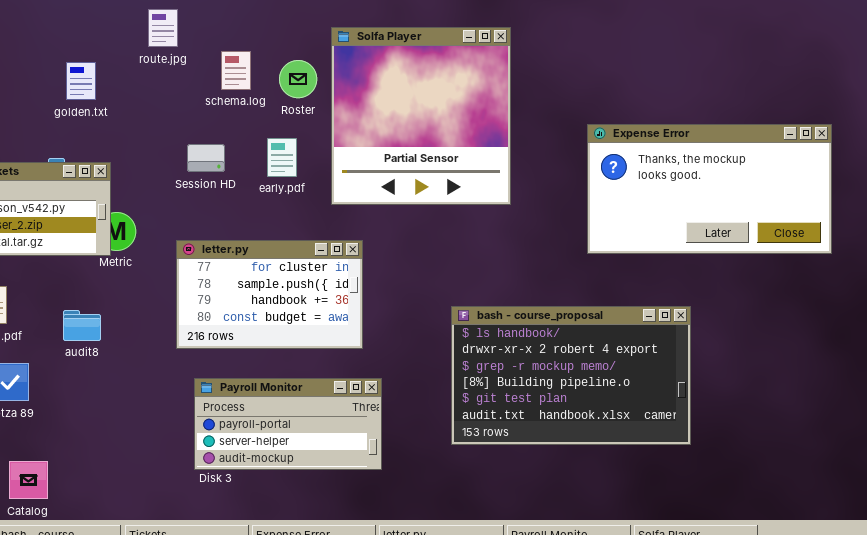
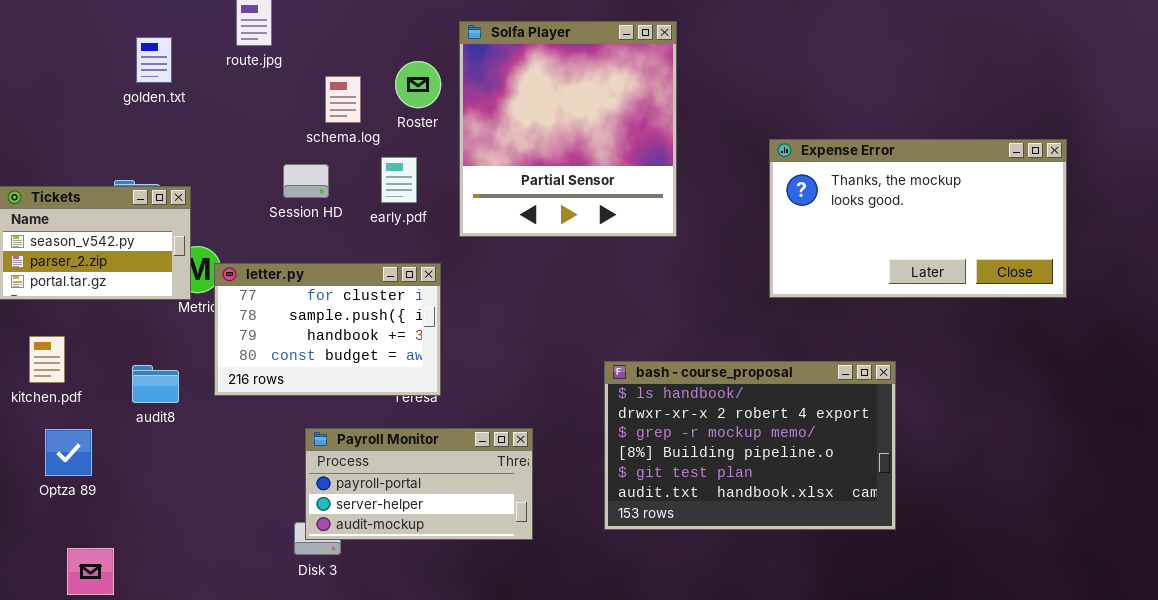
schema.log: [221,51,251,90] -> [325,76,361,123], moved
golden.txt: [66,62,96,100] -> [136,37,172,83], moved
letter.py: [176,240,363,349] -> [214,263,441,396], moved
Payroll Monitor: [194,378,382,470] -> [305,428,533,540], moved

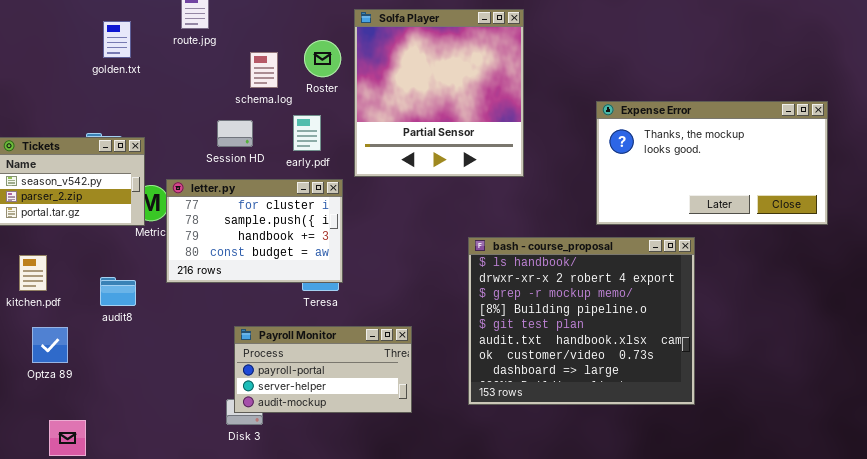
letter.py: [214,263,441,396] -> [166,179,343,283], moved
bash - course_proposal: [604,361,896,530] -> [468,237,695,405], resized

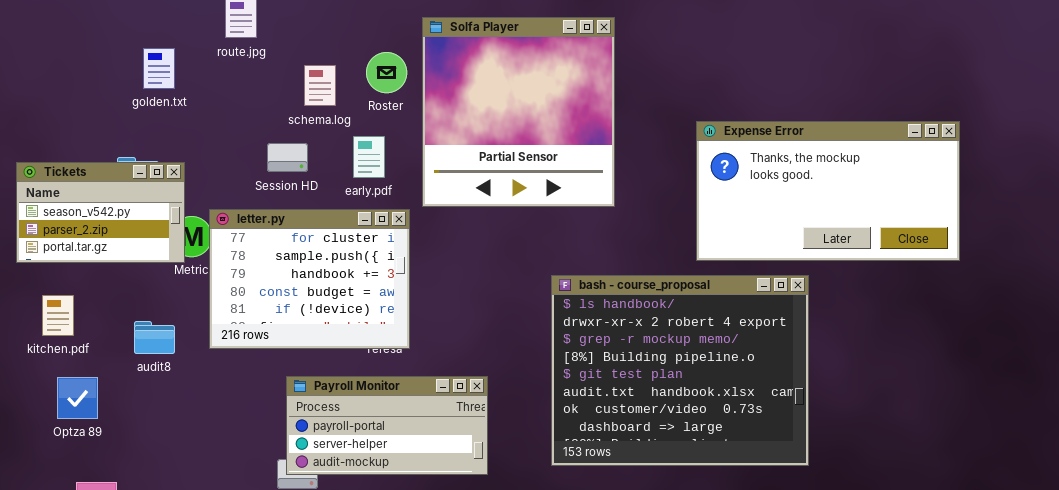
golden.txt: [103,21,131,58] -> [143,48,175,89], moved
letter.py: [166,179,343,283] -> [209,209,410,349], resized

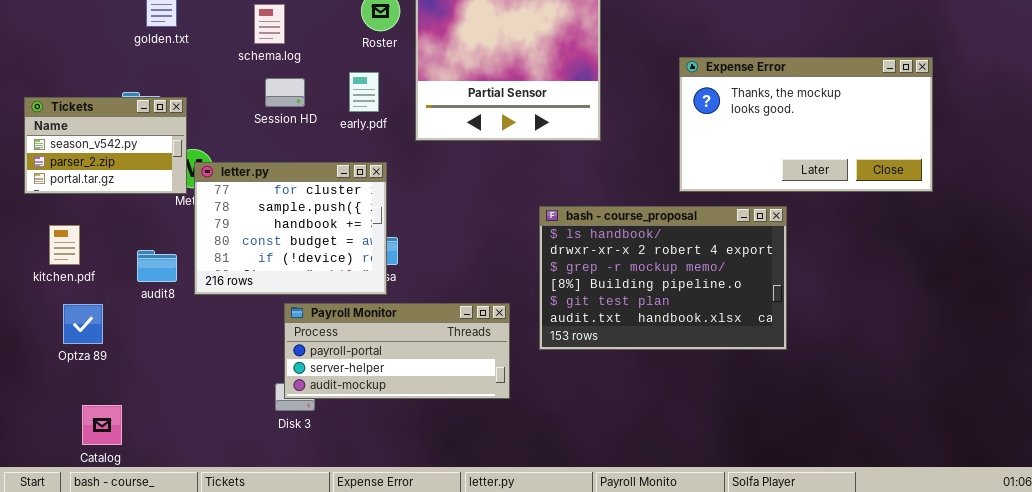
schema.log: [304,65,336,106] -> [254,4,285,44], moved
letter.py: [209,209,410,349] -> [194,162,387,295], moved
bash - course_proposal: [551,275,809,466] -> [539,206,787,350], resized
Payroll Monitor: [286,376,488,475] -> [284,303,510,399], resized

